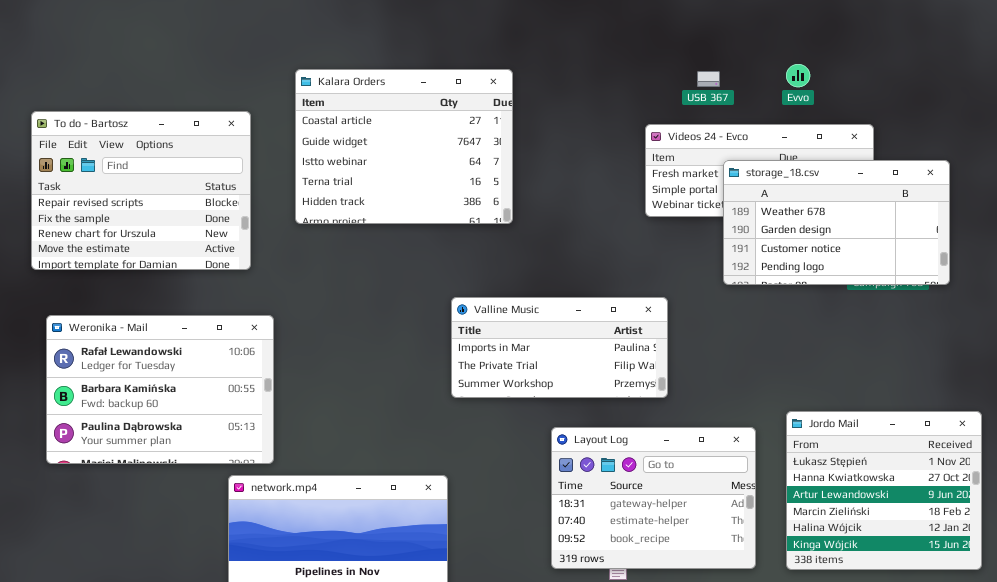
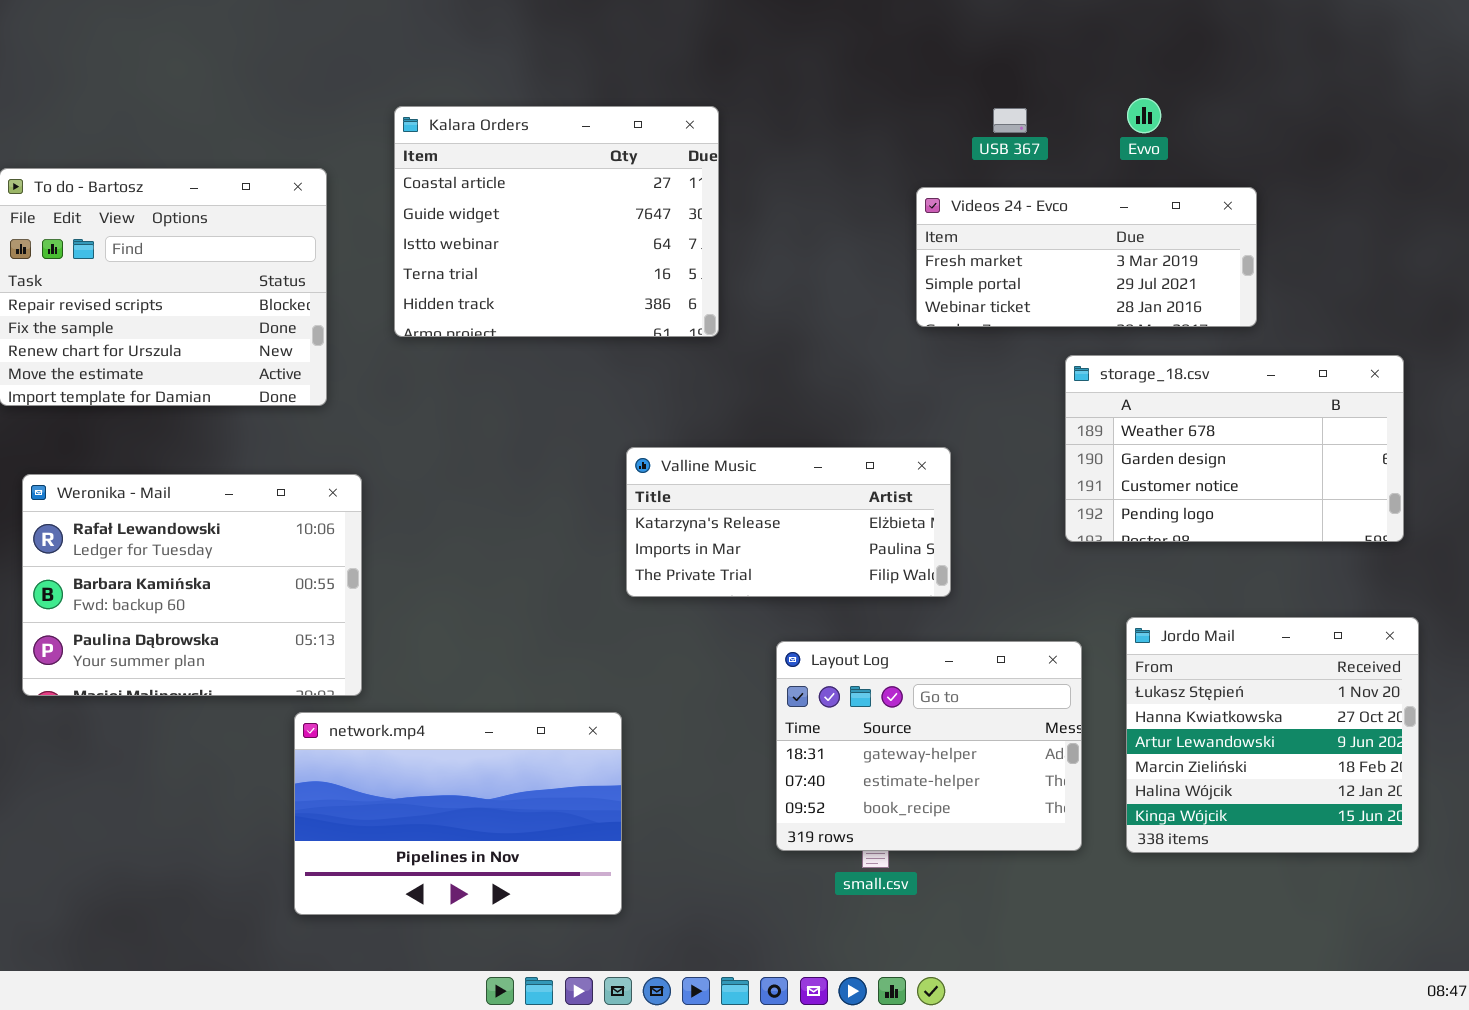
storage_18.csv: [723,160,950,285] -> [1065,355,1404,542], moved
Valline Music: [451,297,668,398] -> [626,447,951,597], scrolled up 1 row

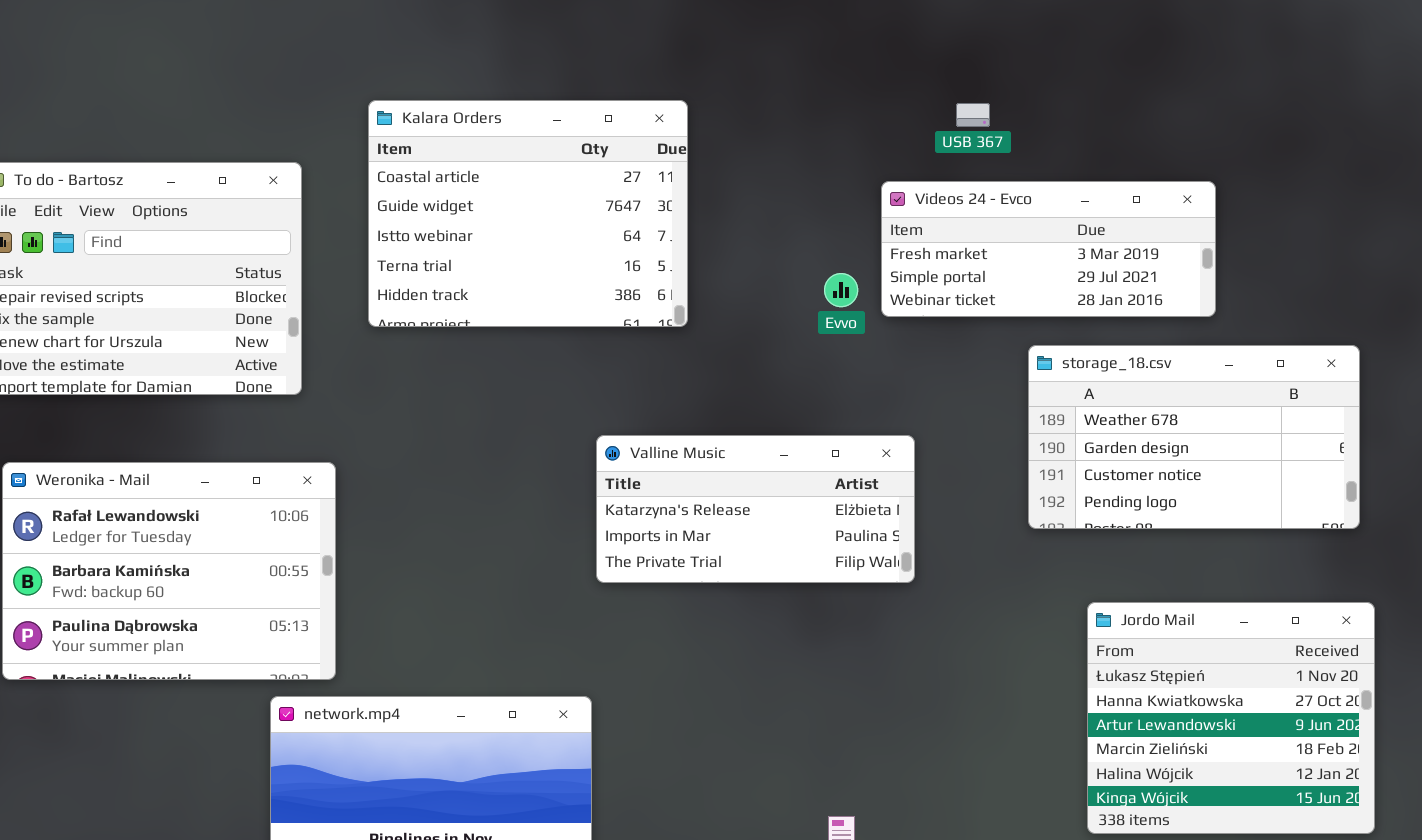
Evvo: [1127,98,1161,133] -> [824,273,858,307], moved
Layout Log: [776,641,1082,851] -> none, closed

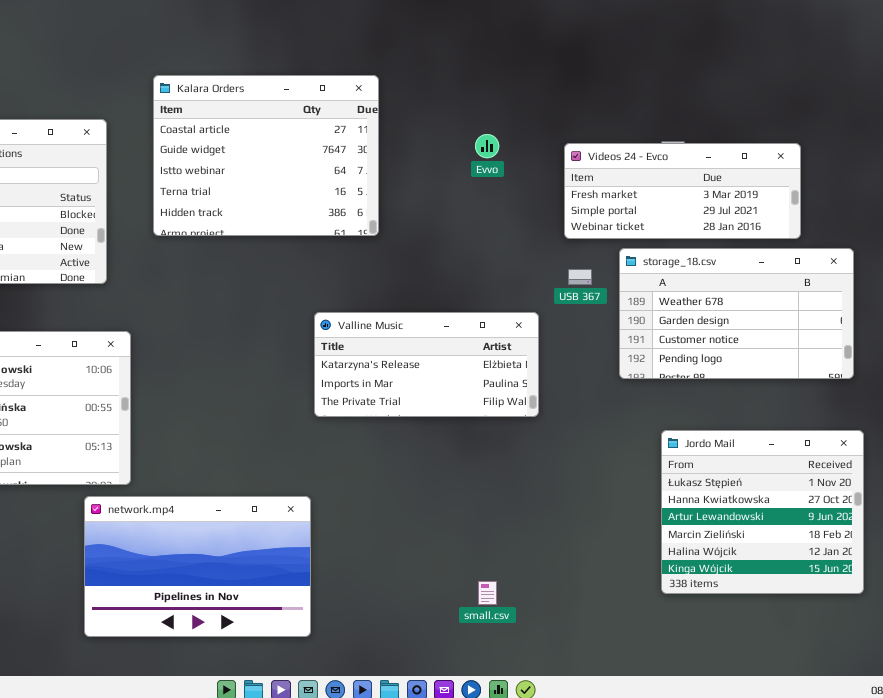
USB 367: [956,103,990,127] -> [568,269,592,285], moved
Videos 24 - Evco: [881,181,1216,317] -> [564,143,801,239], moved
Evvo: [824,273,858,307] -> [475,134,499,158], moved

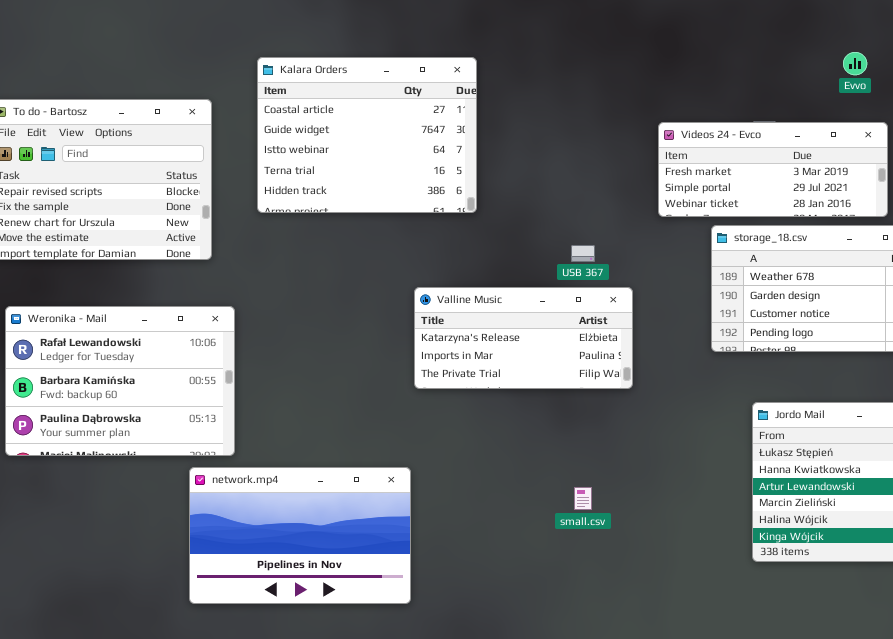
Evvo: [475,134,499,158] -> [843,52,867,75], moved
USB 367: [568,269,592,285] -> [571,245,595,262], moved
small.csv: [478,581,497,605] -> [574,487,592,510], moved

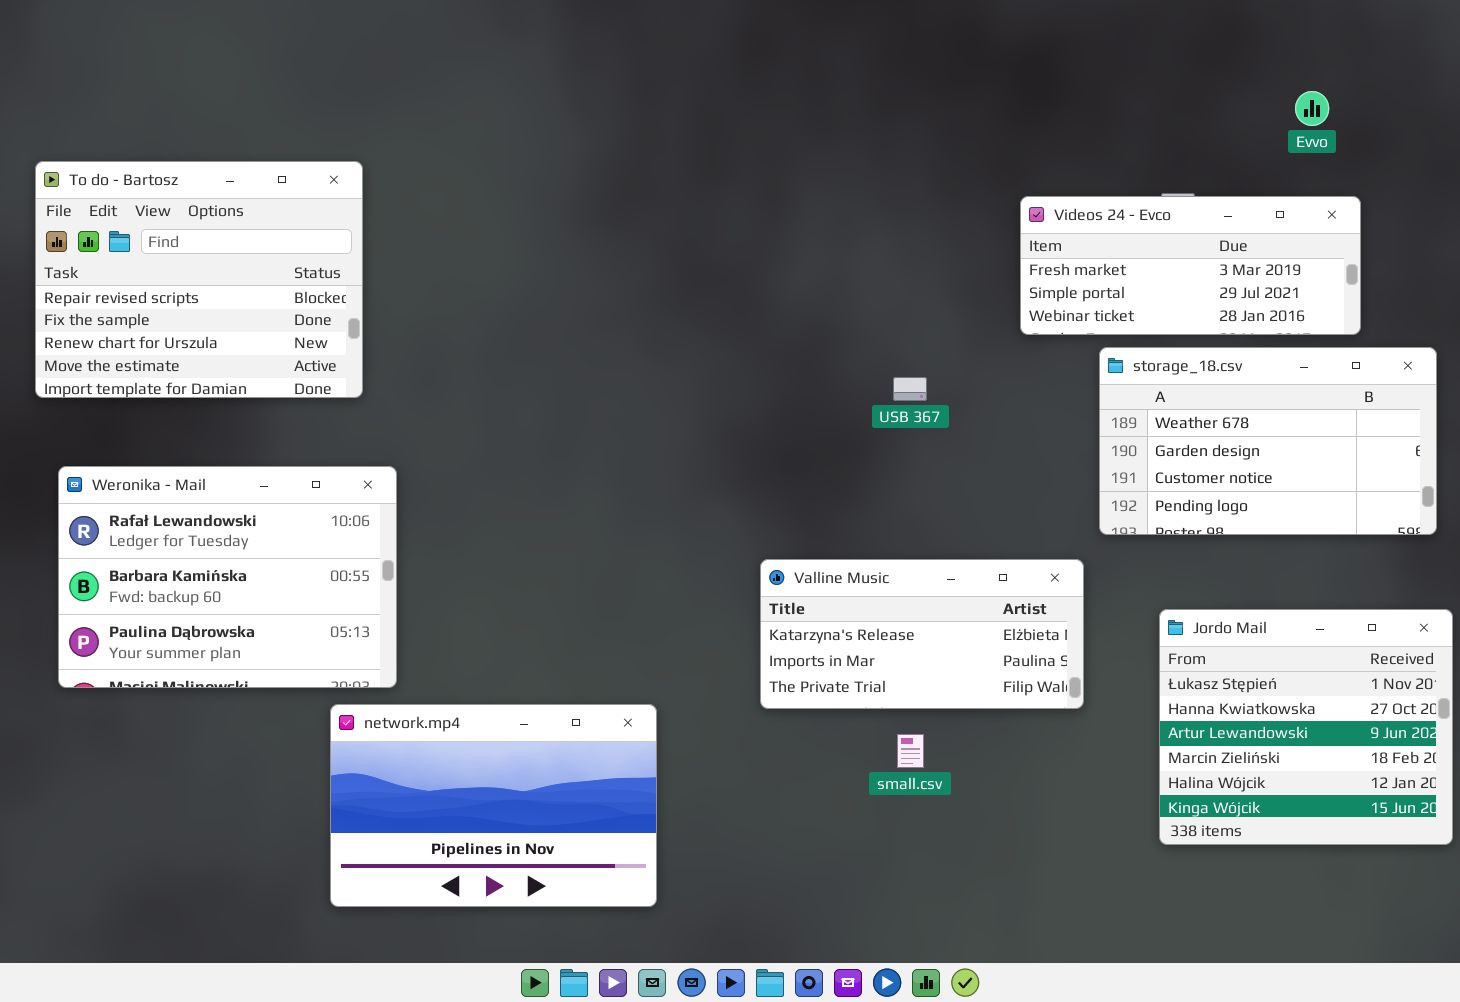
Kalara Orders: [257,57,477,213] -> none, closed
Valline Music: [414,287,633,389] -> [760,559,1084,709], moved

